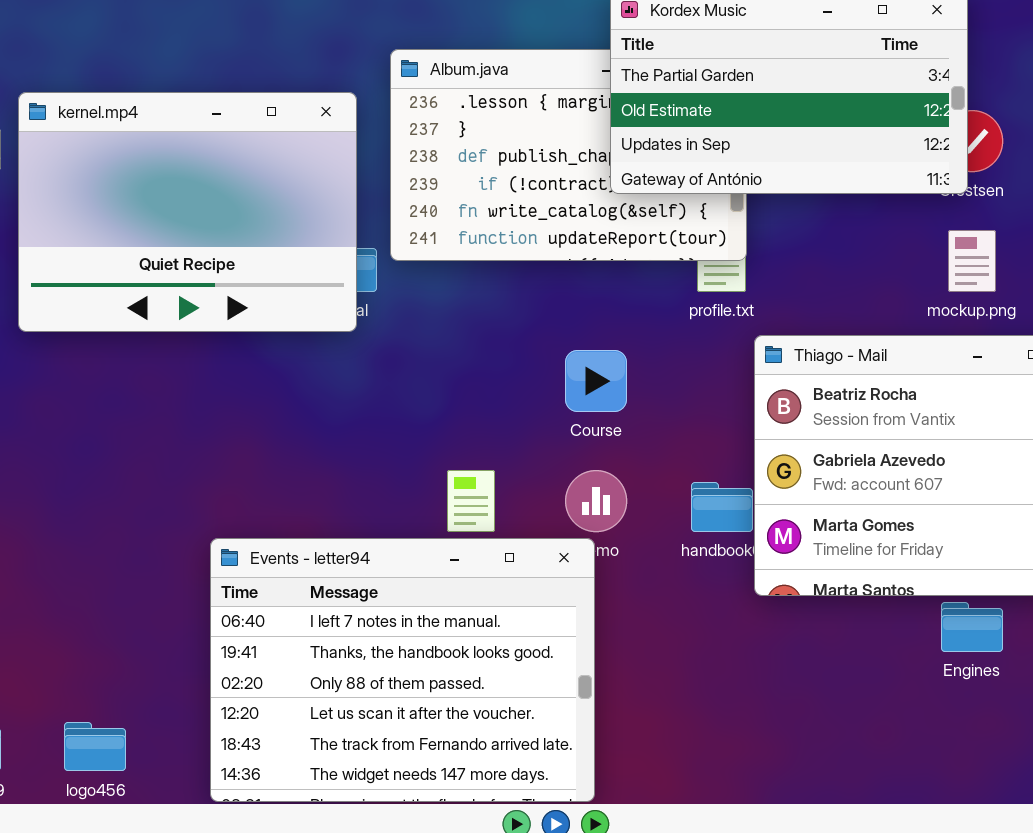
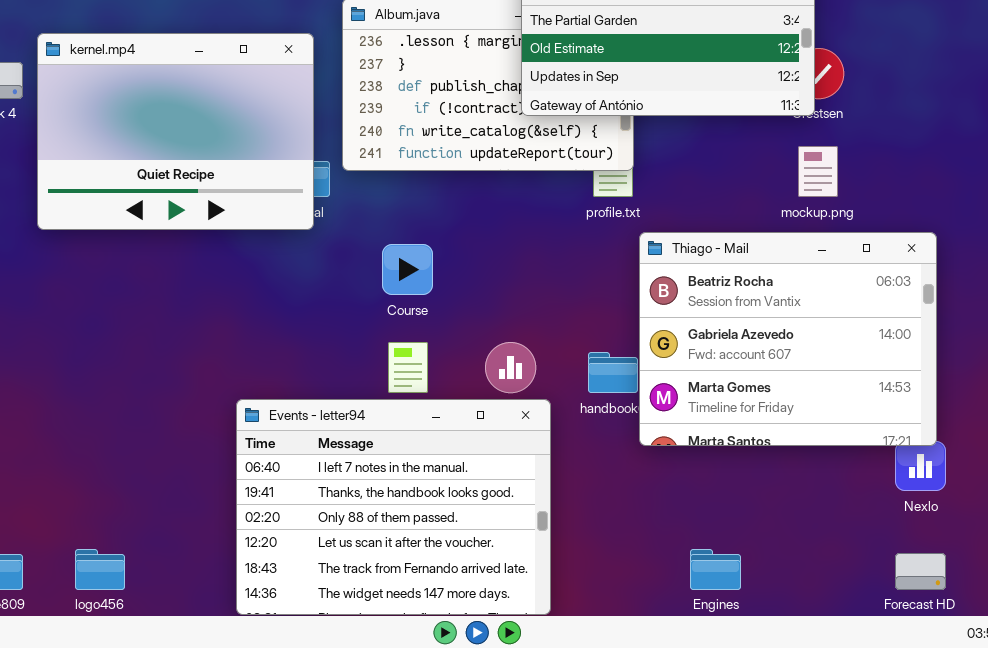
Course: [565,350,627,412] -> [382,244,433,295], moved
Events - letter94: [210,538,595,802] -> [236,399,551,615], moved
Engines: [941,602,1003,652] -> [690,549,741,590], moved

